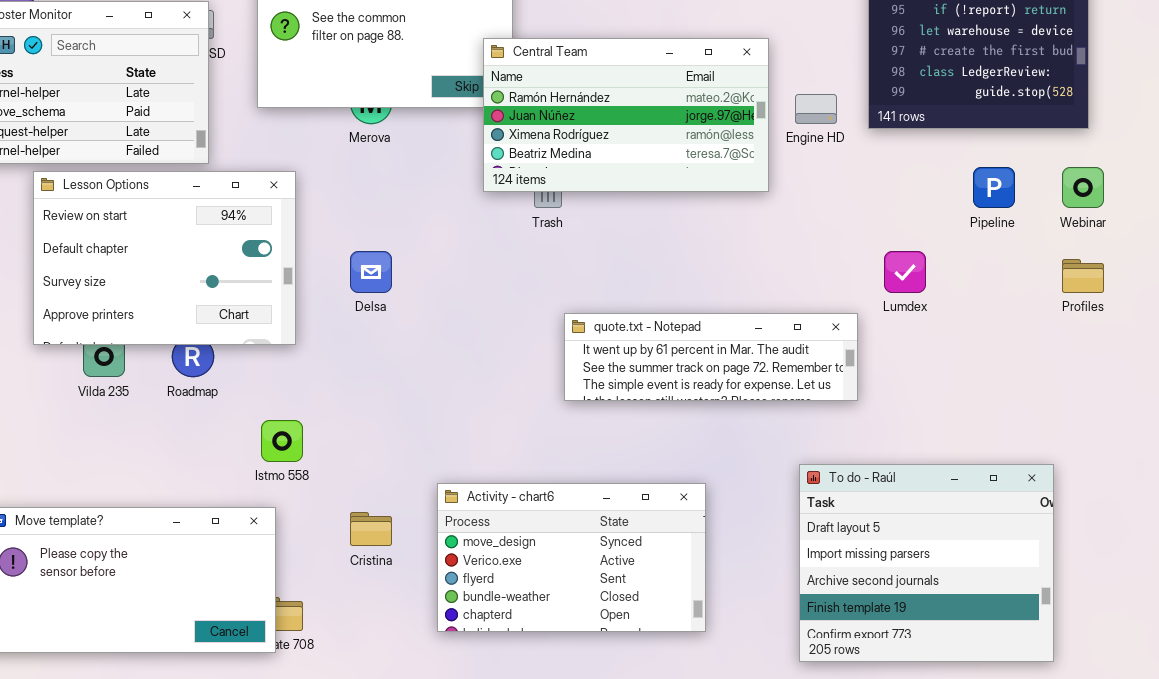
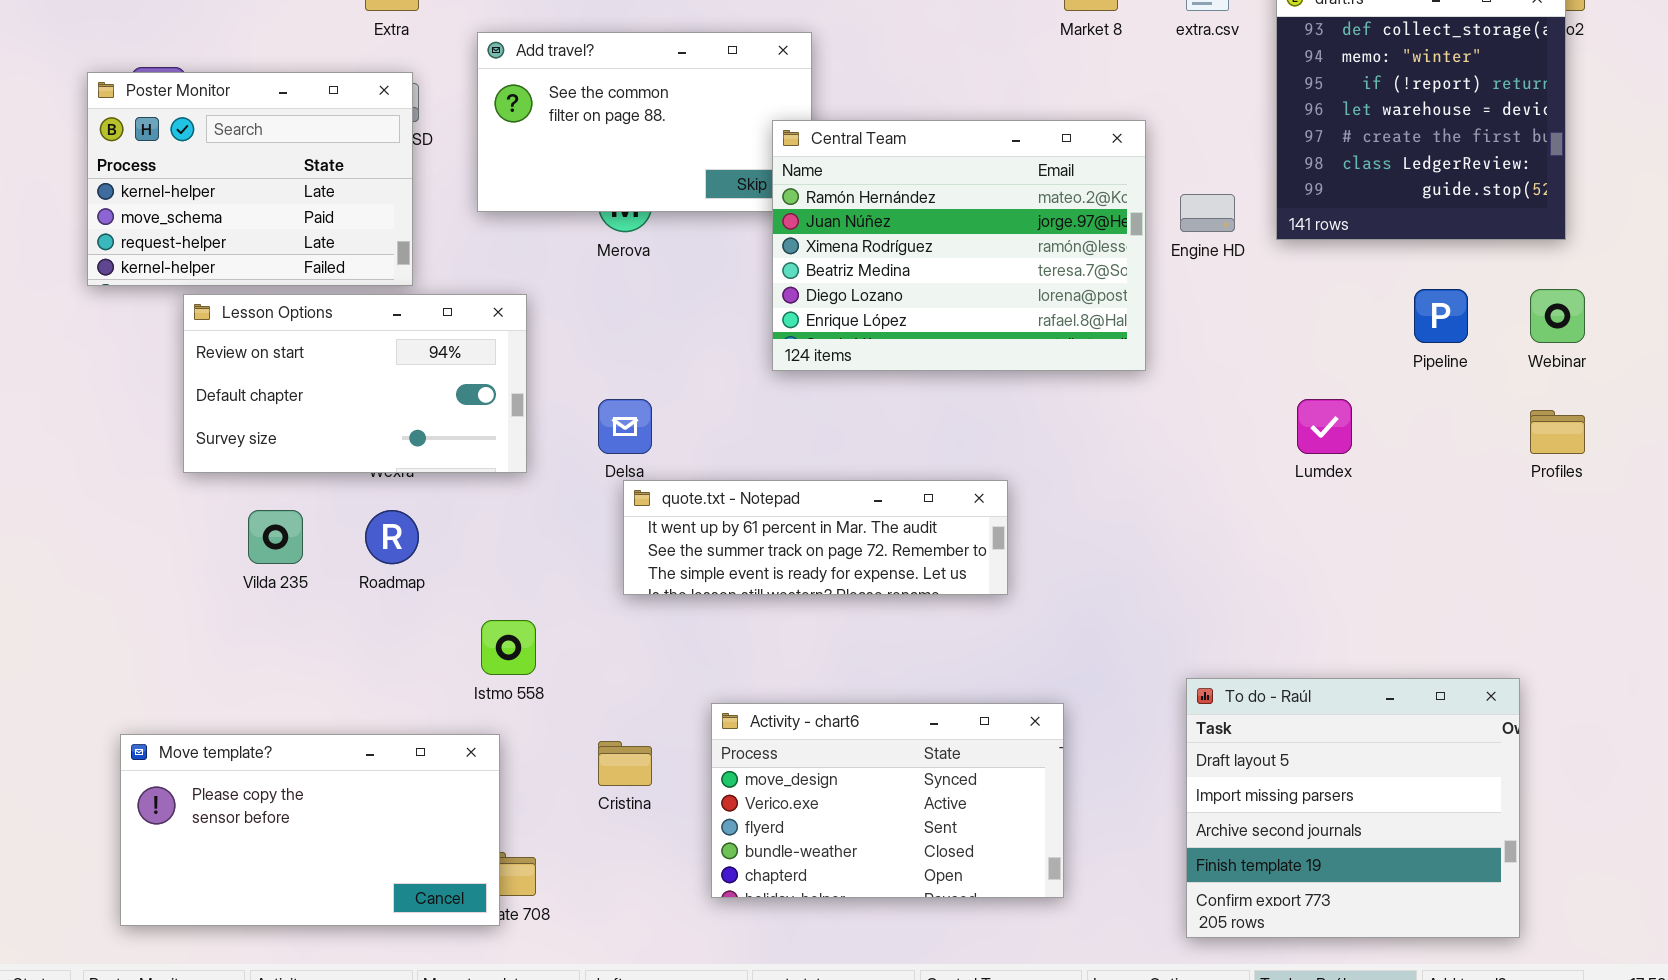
Central Team: [483,38,769,192] -> [772,120,1146,371], resized
Lesson Options: [33,171,296,345] -> [183,294,527,473], resized
quote.txt - Notepad: [564,313,858,401] -> [623,480,1008,595], moved

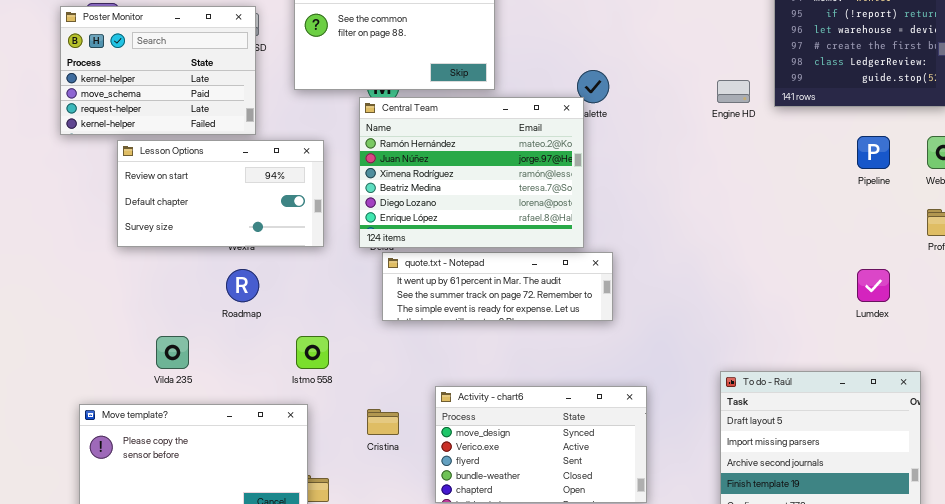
Central Team: [772,120,1146,371] -> [359,97,584,248], moved
Lumdex: [1297,399,1352,454] -> [857,269,890,302], moved
Vilda 235: [248,510,303,564] -> [156,336,189,369], moved

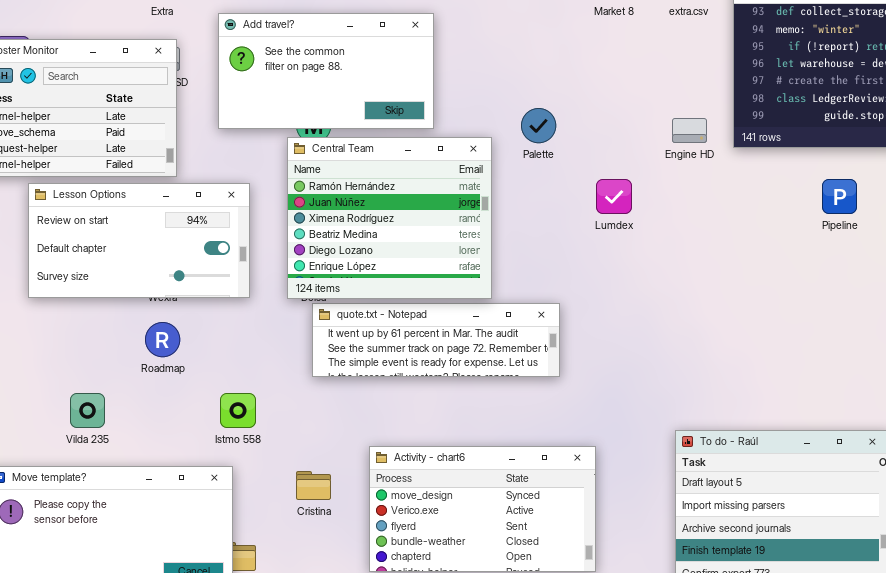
Central Team: [359,97,584,248] -> [287,137,492,299], resized
Lumdex: [857,269,890,302] -> [596,179,632,214], moved

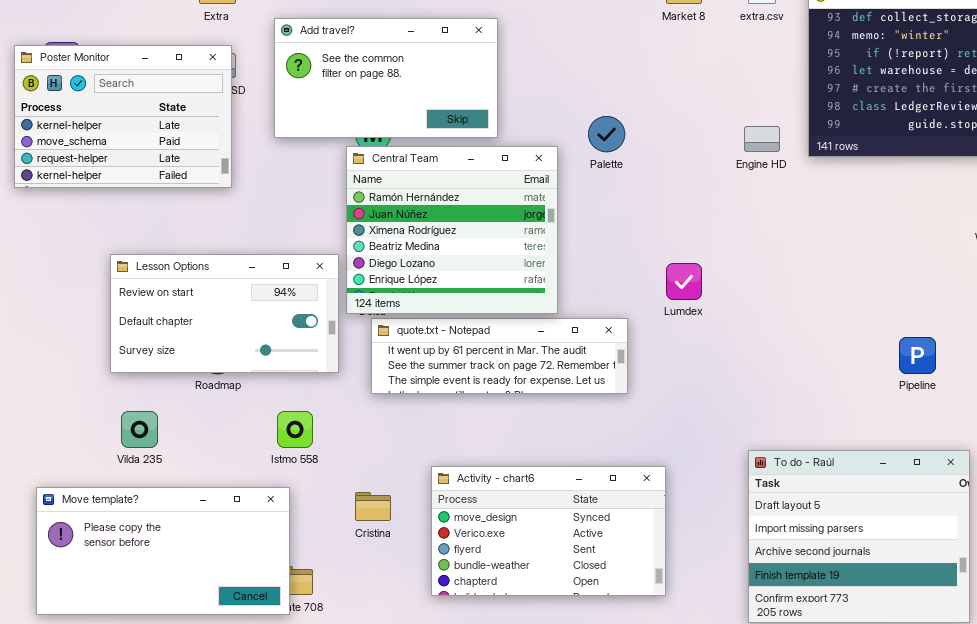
Lumdex: [596,179,632,214] -> [666,263,702,300], moved
Pipeline: [822,179,857,214] -> [899,337,936,374], moved
Lesson Options: [28,183,250,298] -> [110,254,339,373], moved

